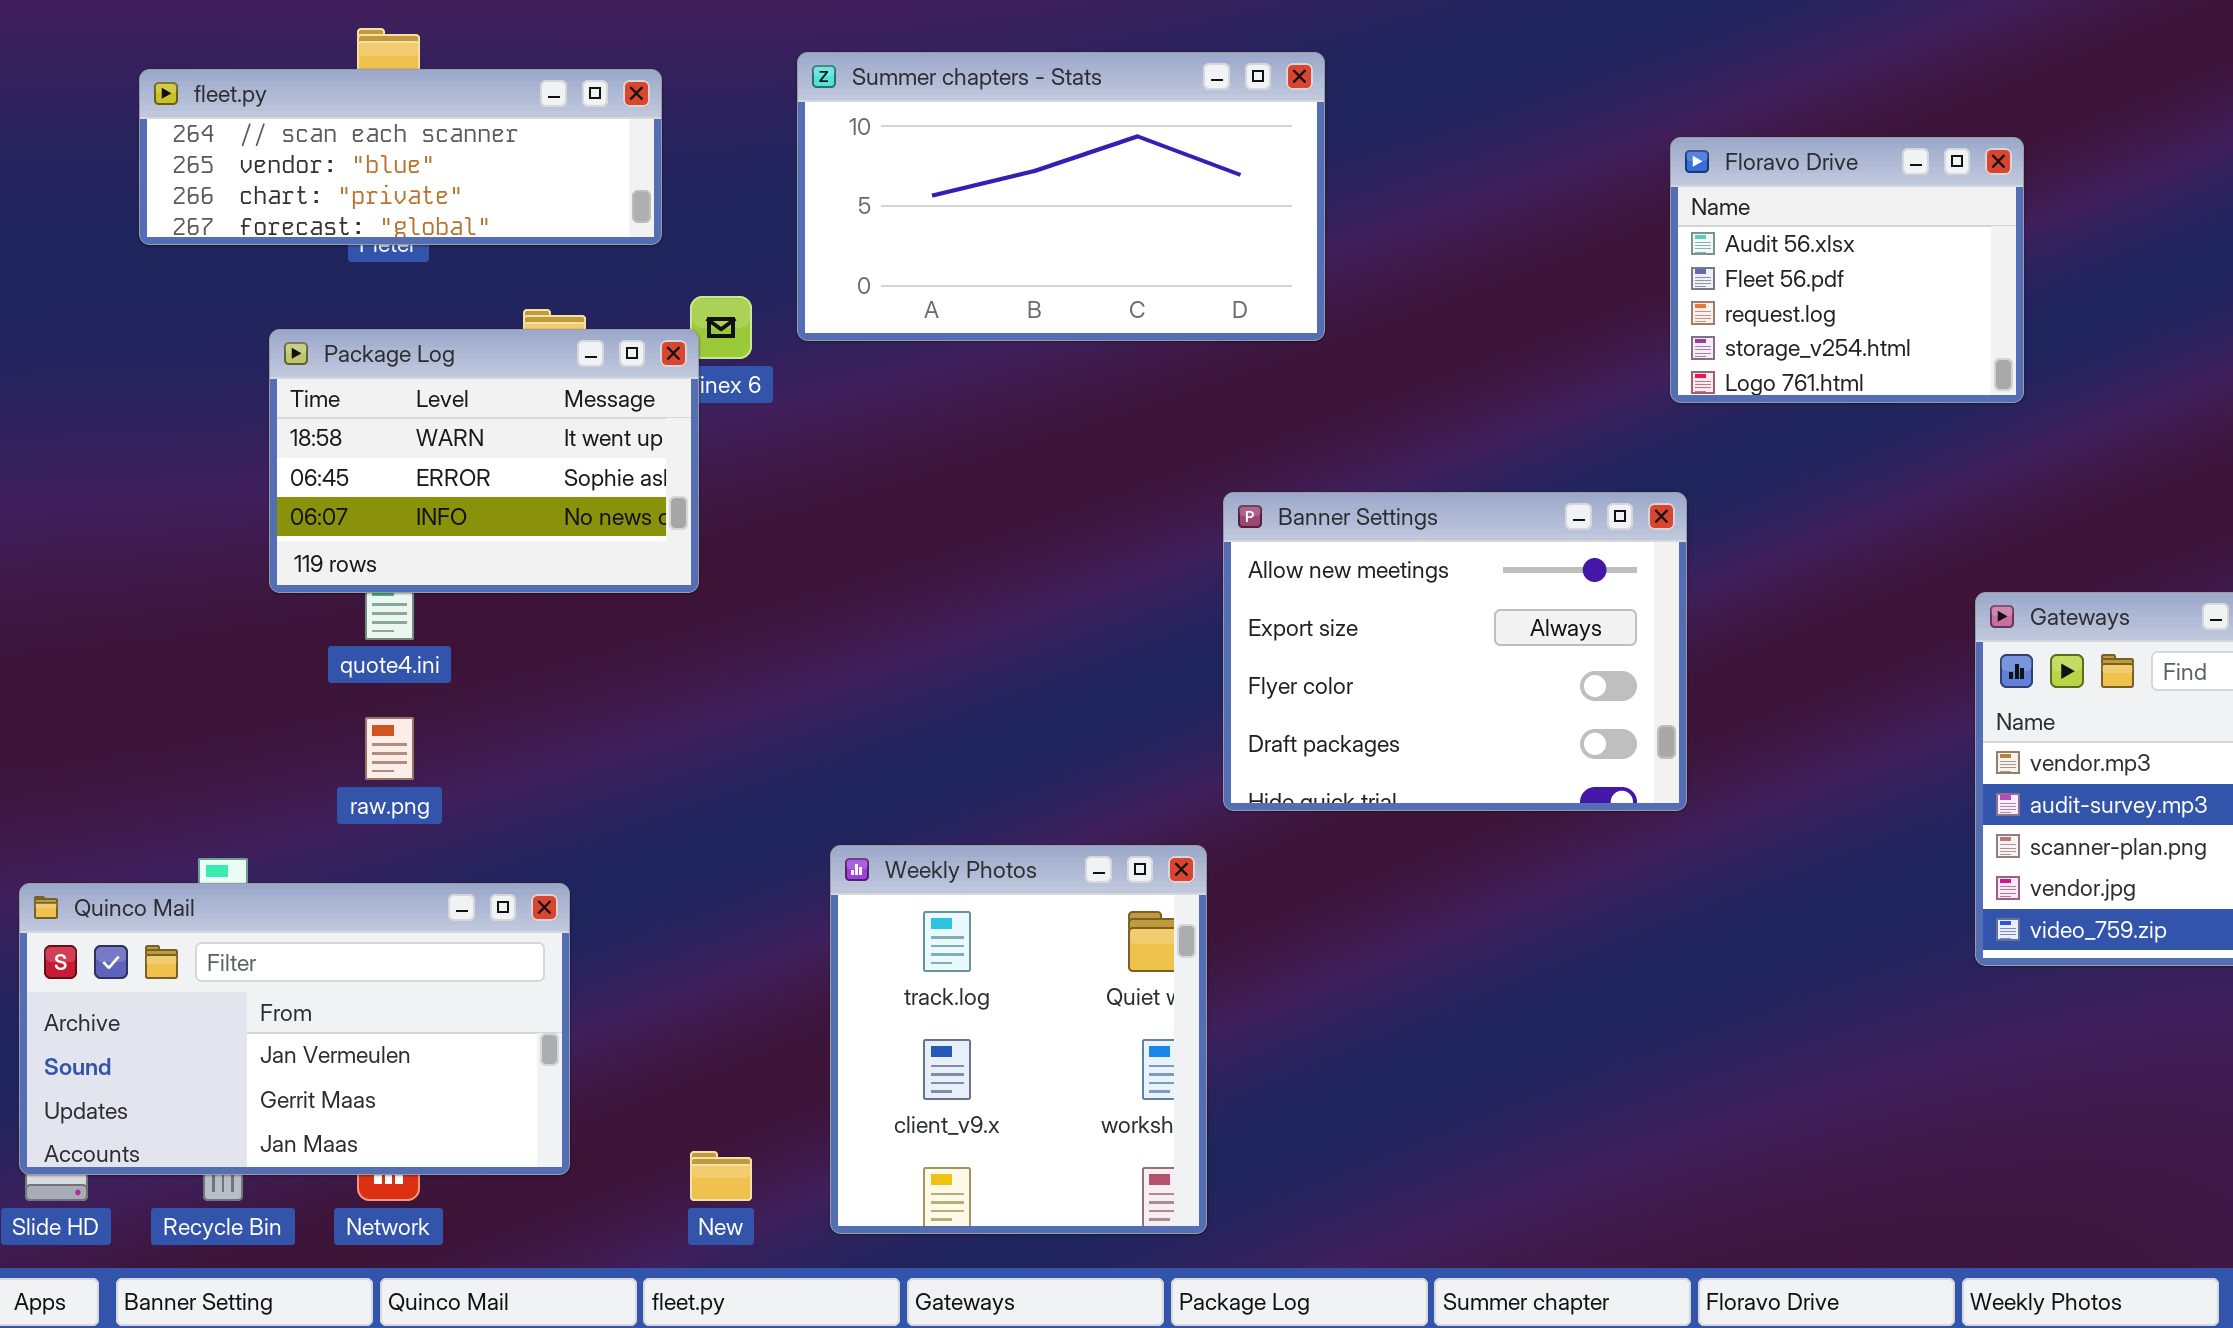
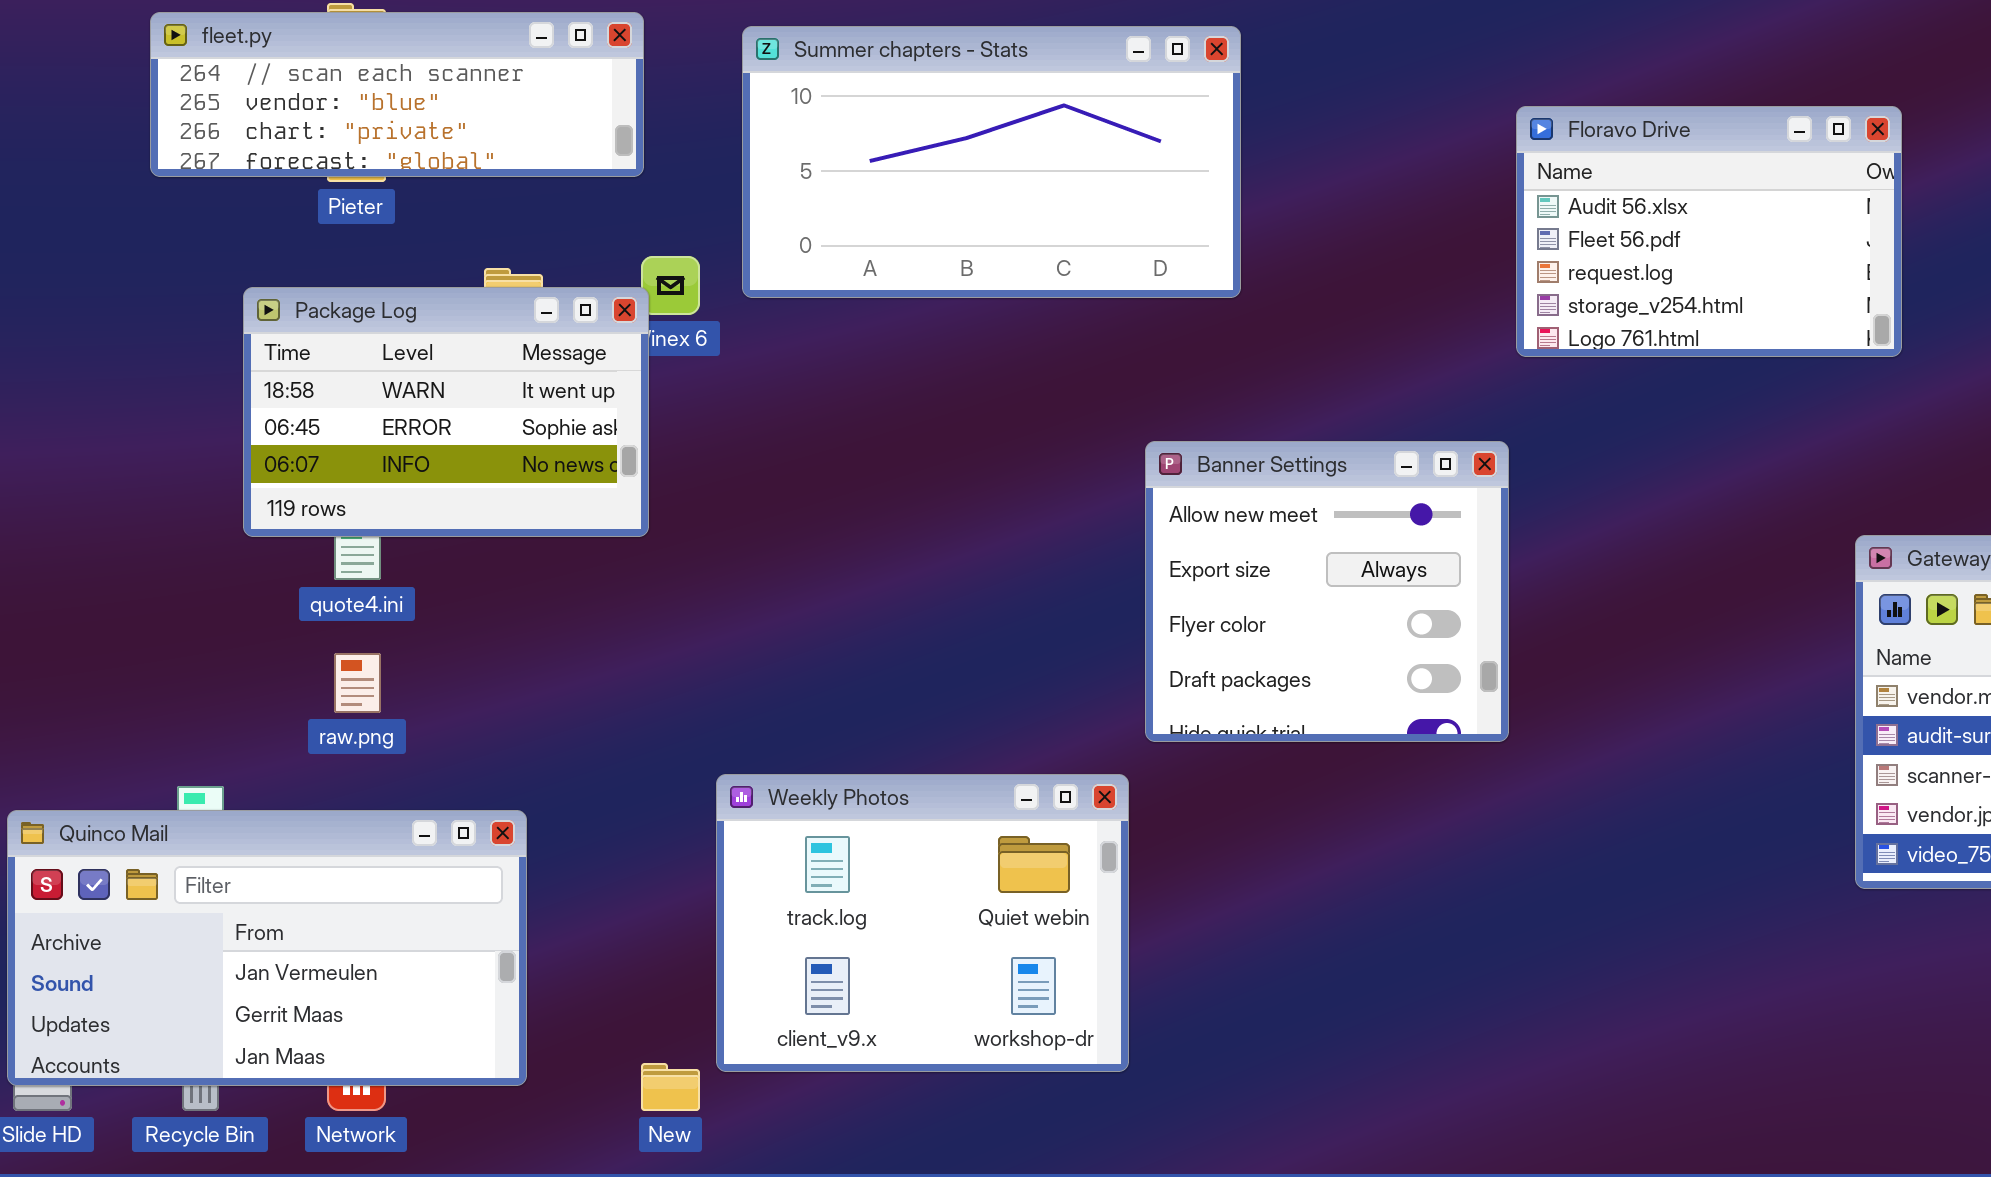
fleet.py: [139,69,662,245] -> [150,12,644,177], moved
Floravo Drive: [1670,137,2024,403] -> [1516,106,1902,357], resized
Banner Settings: [1223,492,1687,811] -> [1145,441,1509,742], resized
Weekly Photos: [830,845,1207,1234] -> [716,774,1129,1072], resized

